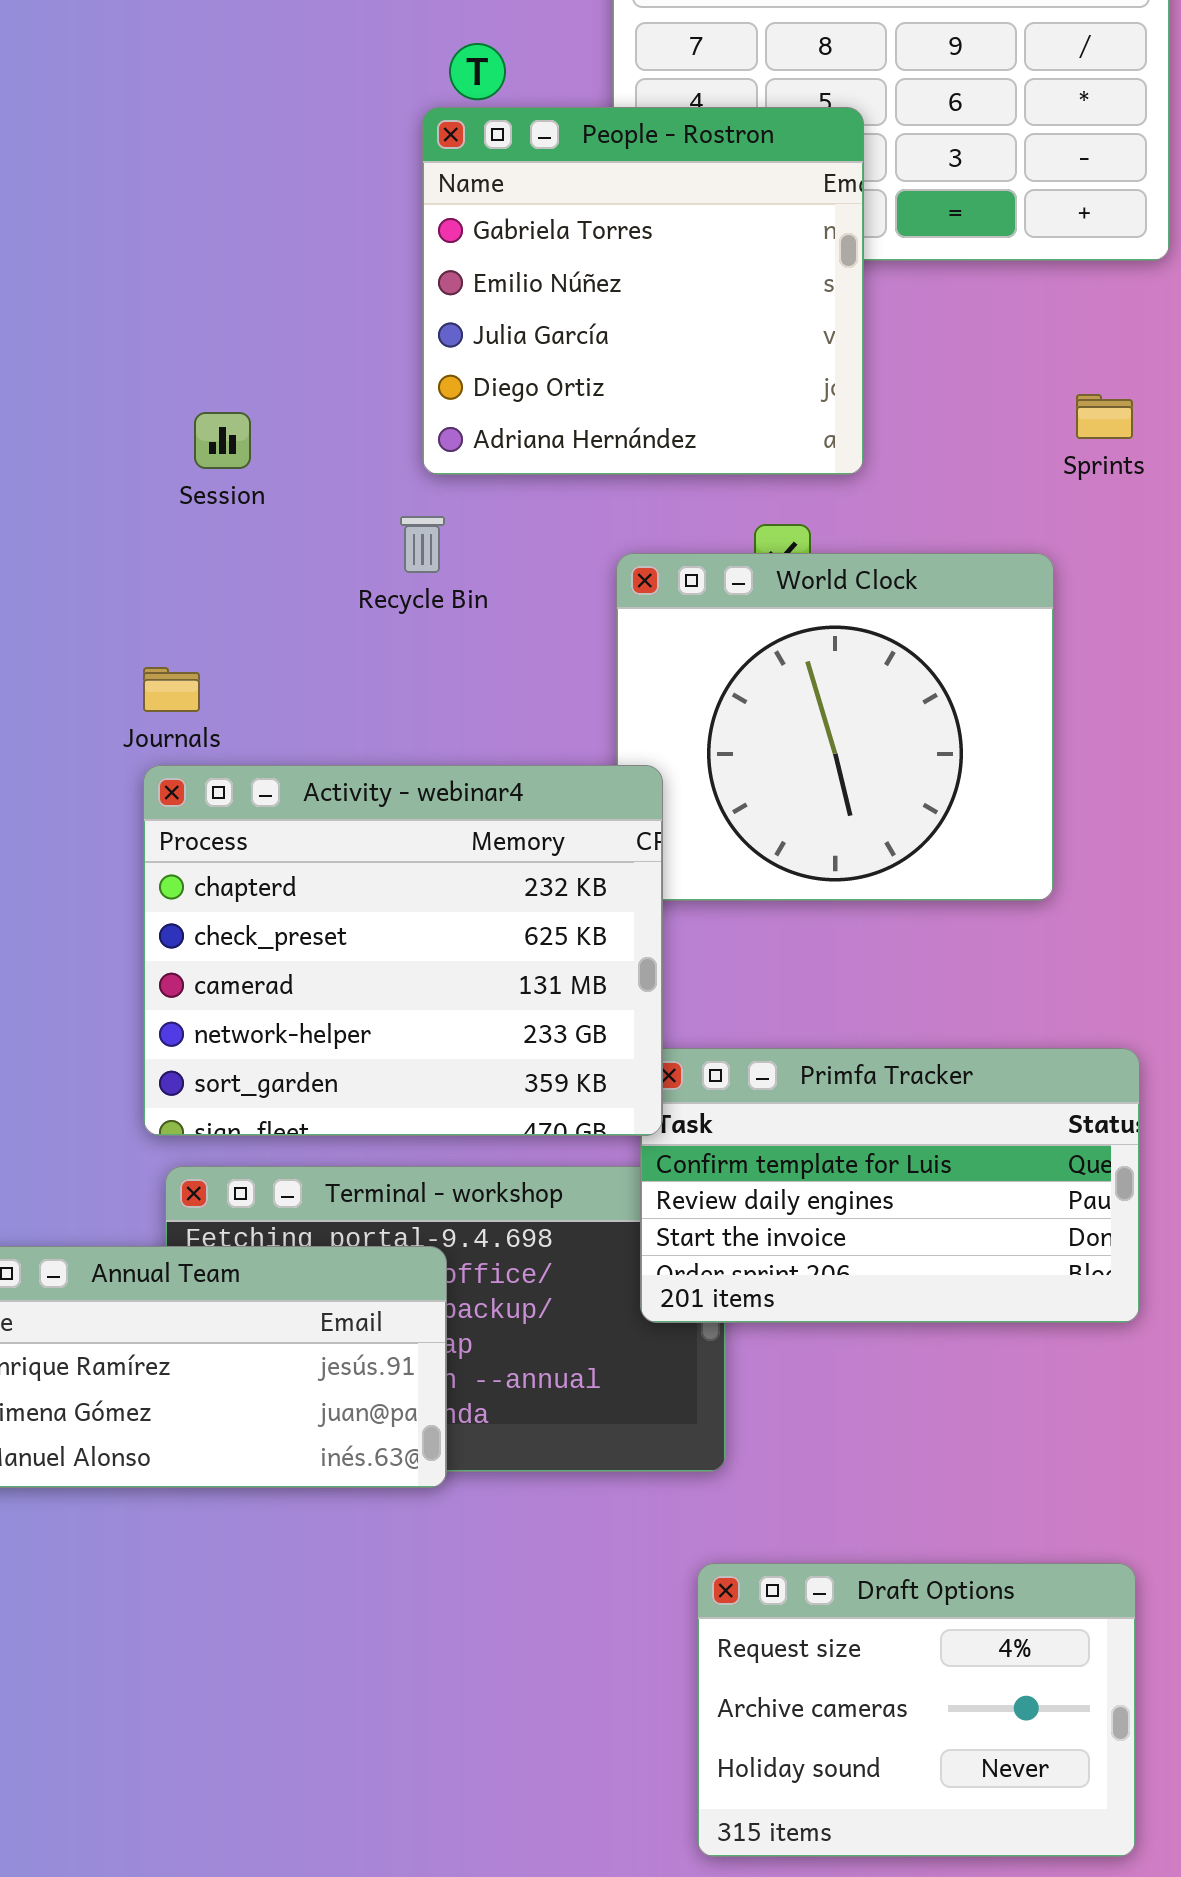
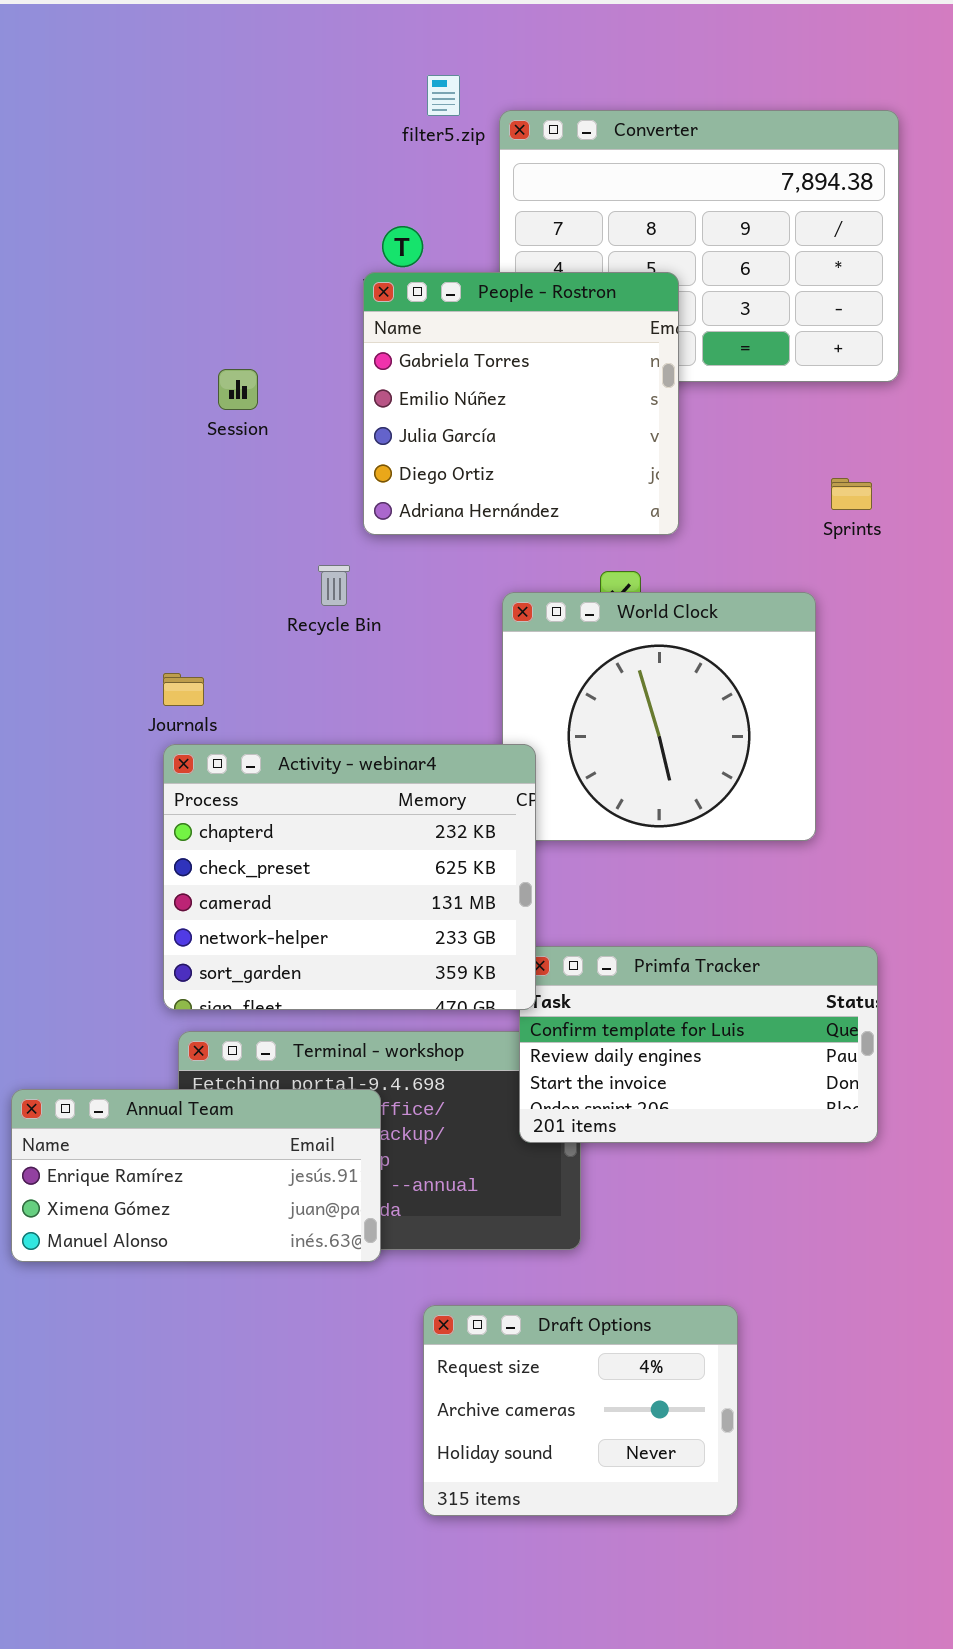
Session: [194,412,251,469] -> [218,369,258,410], moved
Recycle Bin: [400,516,445,573] -> [318,565,350,606], moved
Draft Options: [697,1563,1136,1857] -> [423,1305,738,1516], moved

